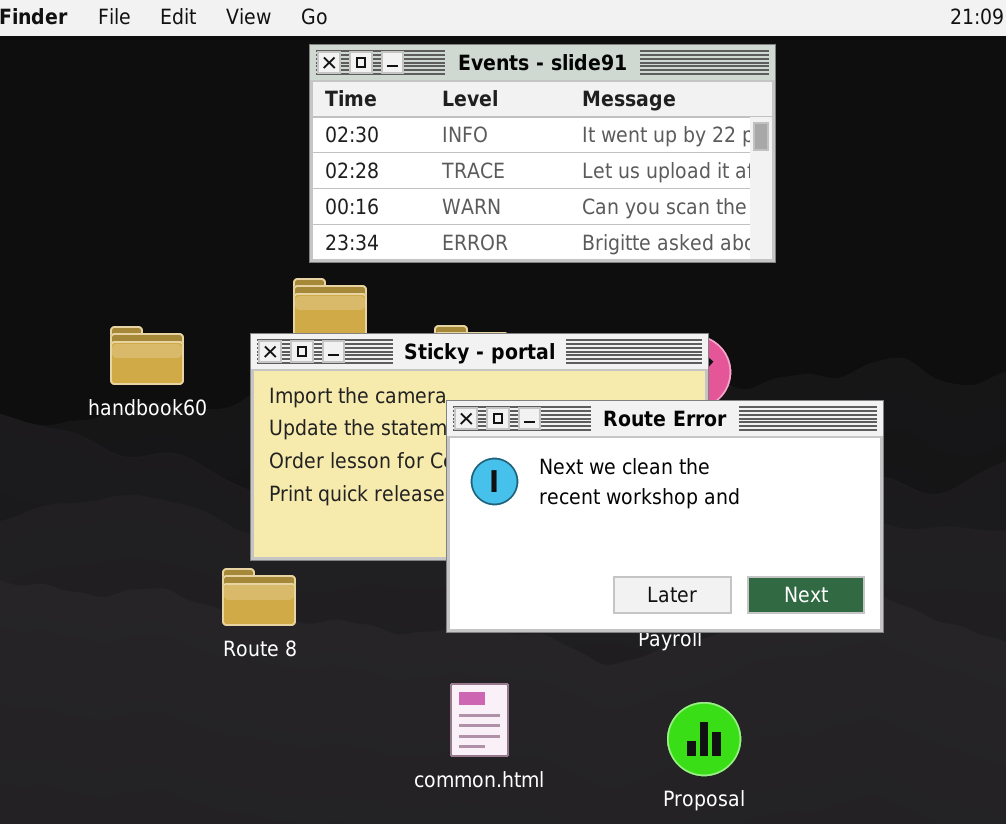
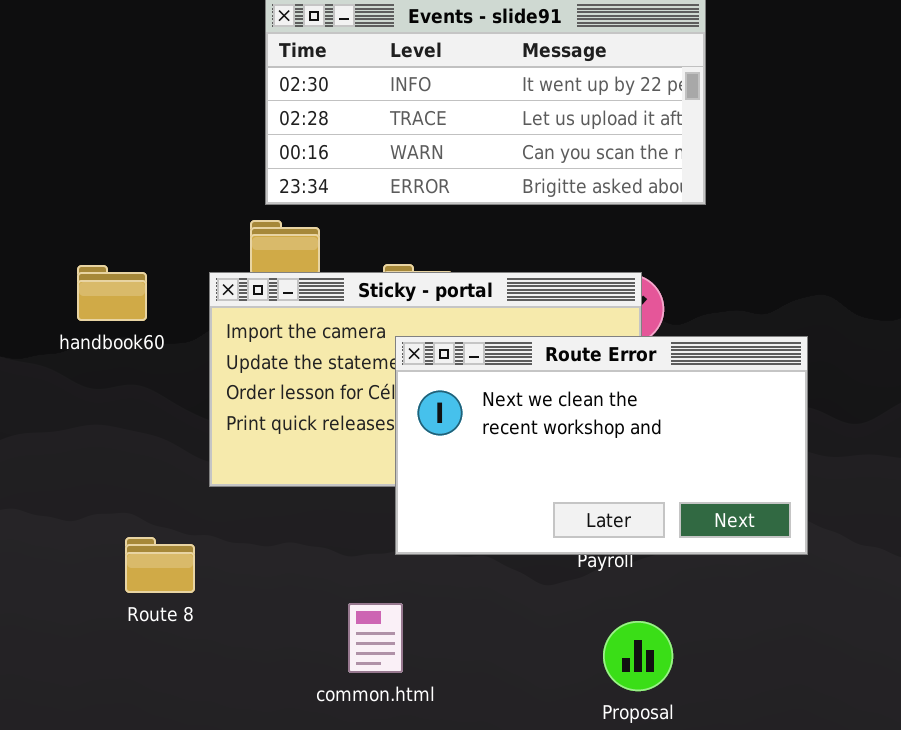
Route 8: [222,568,296,626] -> [125,537,195,593], moved
common.html: [450,683,509,757] -> [348,603,403,673], moved

